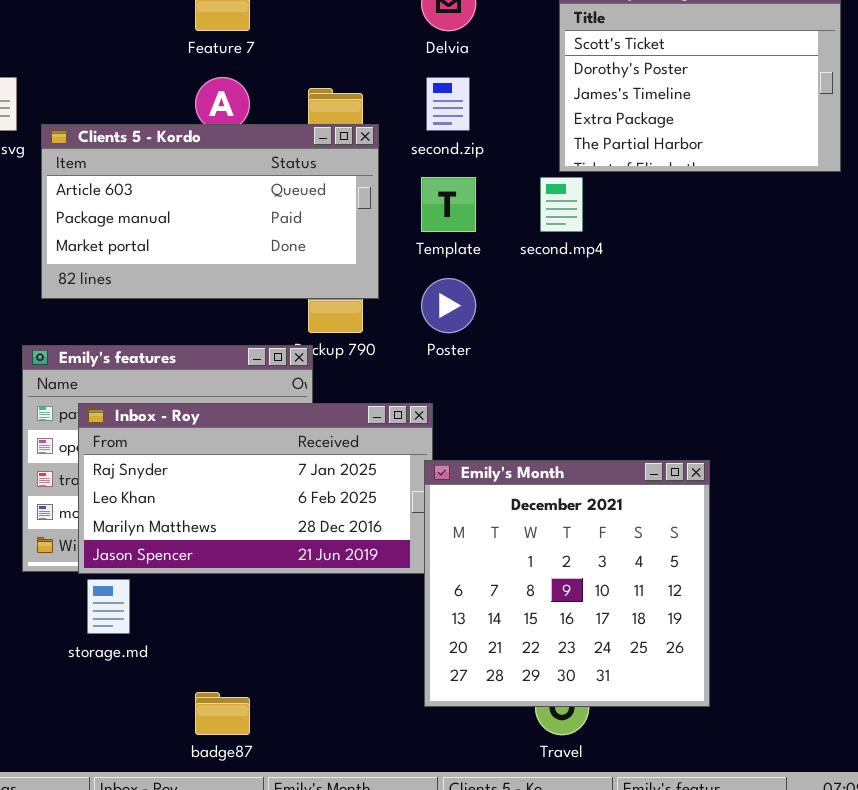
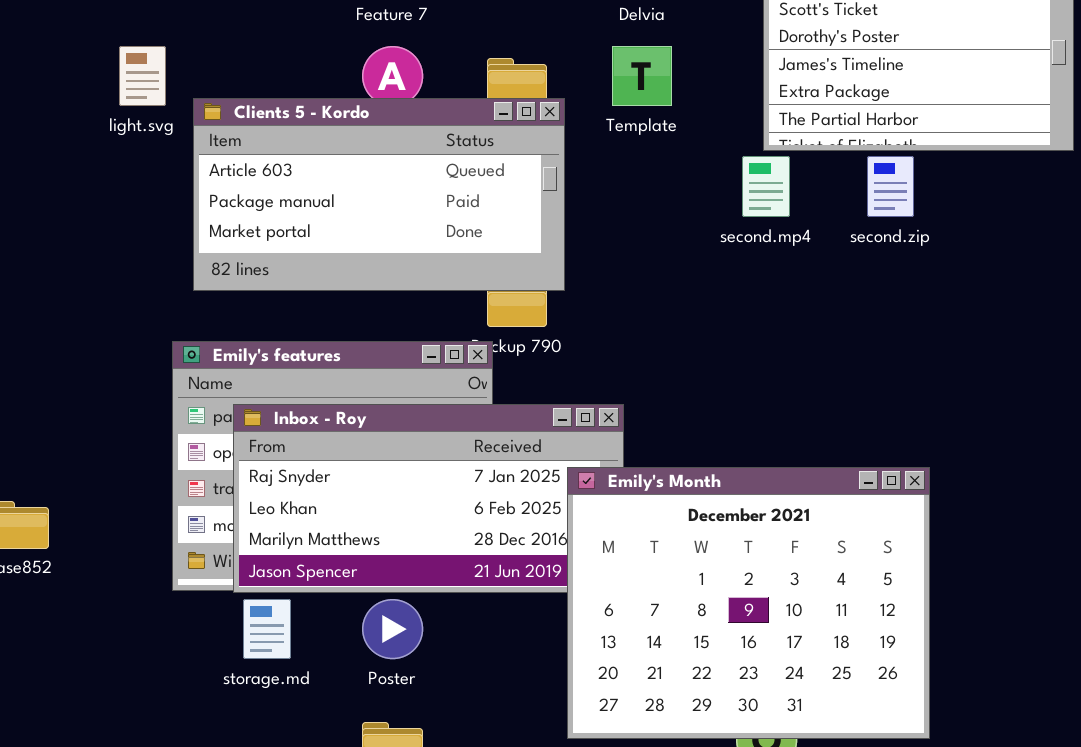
second.zip: [426,77,470,131] -> [867,156,914,217], moved
Template: [421,177,476,232] -> [612,46,672,106], moved
Poster: [421,278,476,333] -> [362,599,423,659], moved
Emily's Month: [424,460,710,707] -> [567,467,930,739], resized

